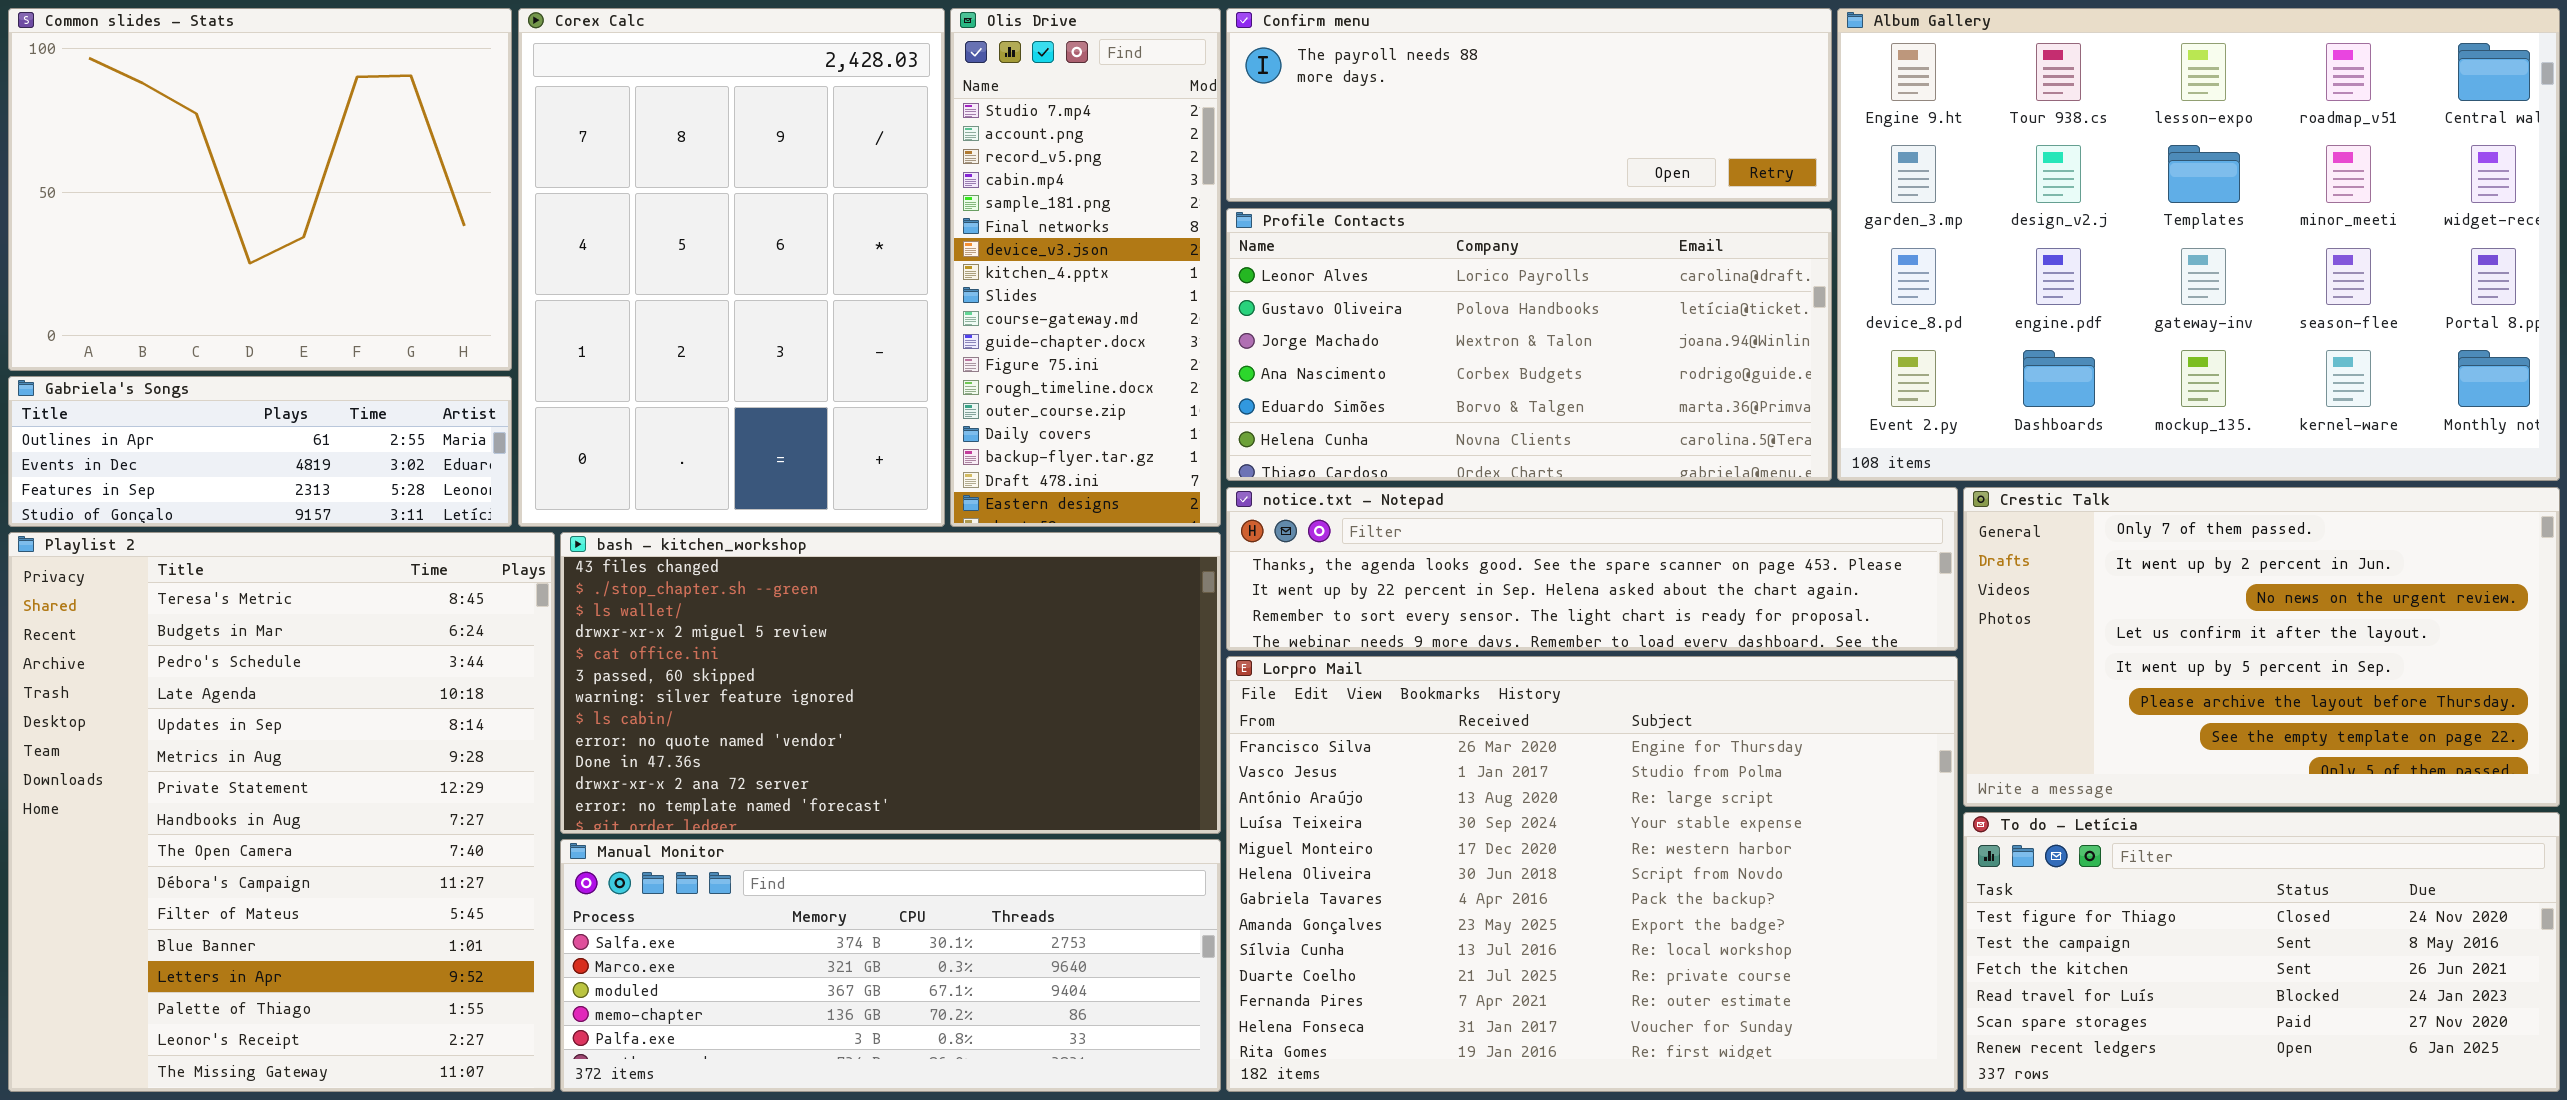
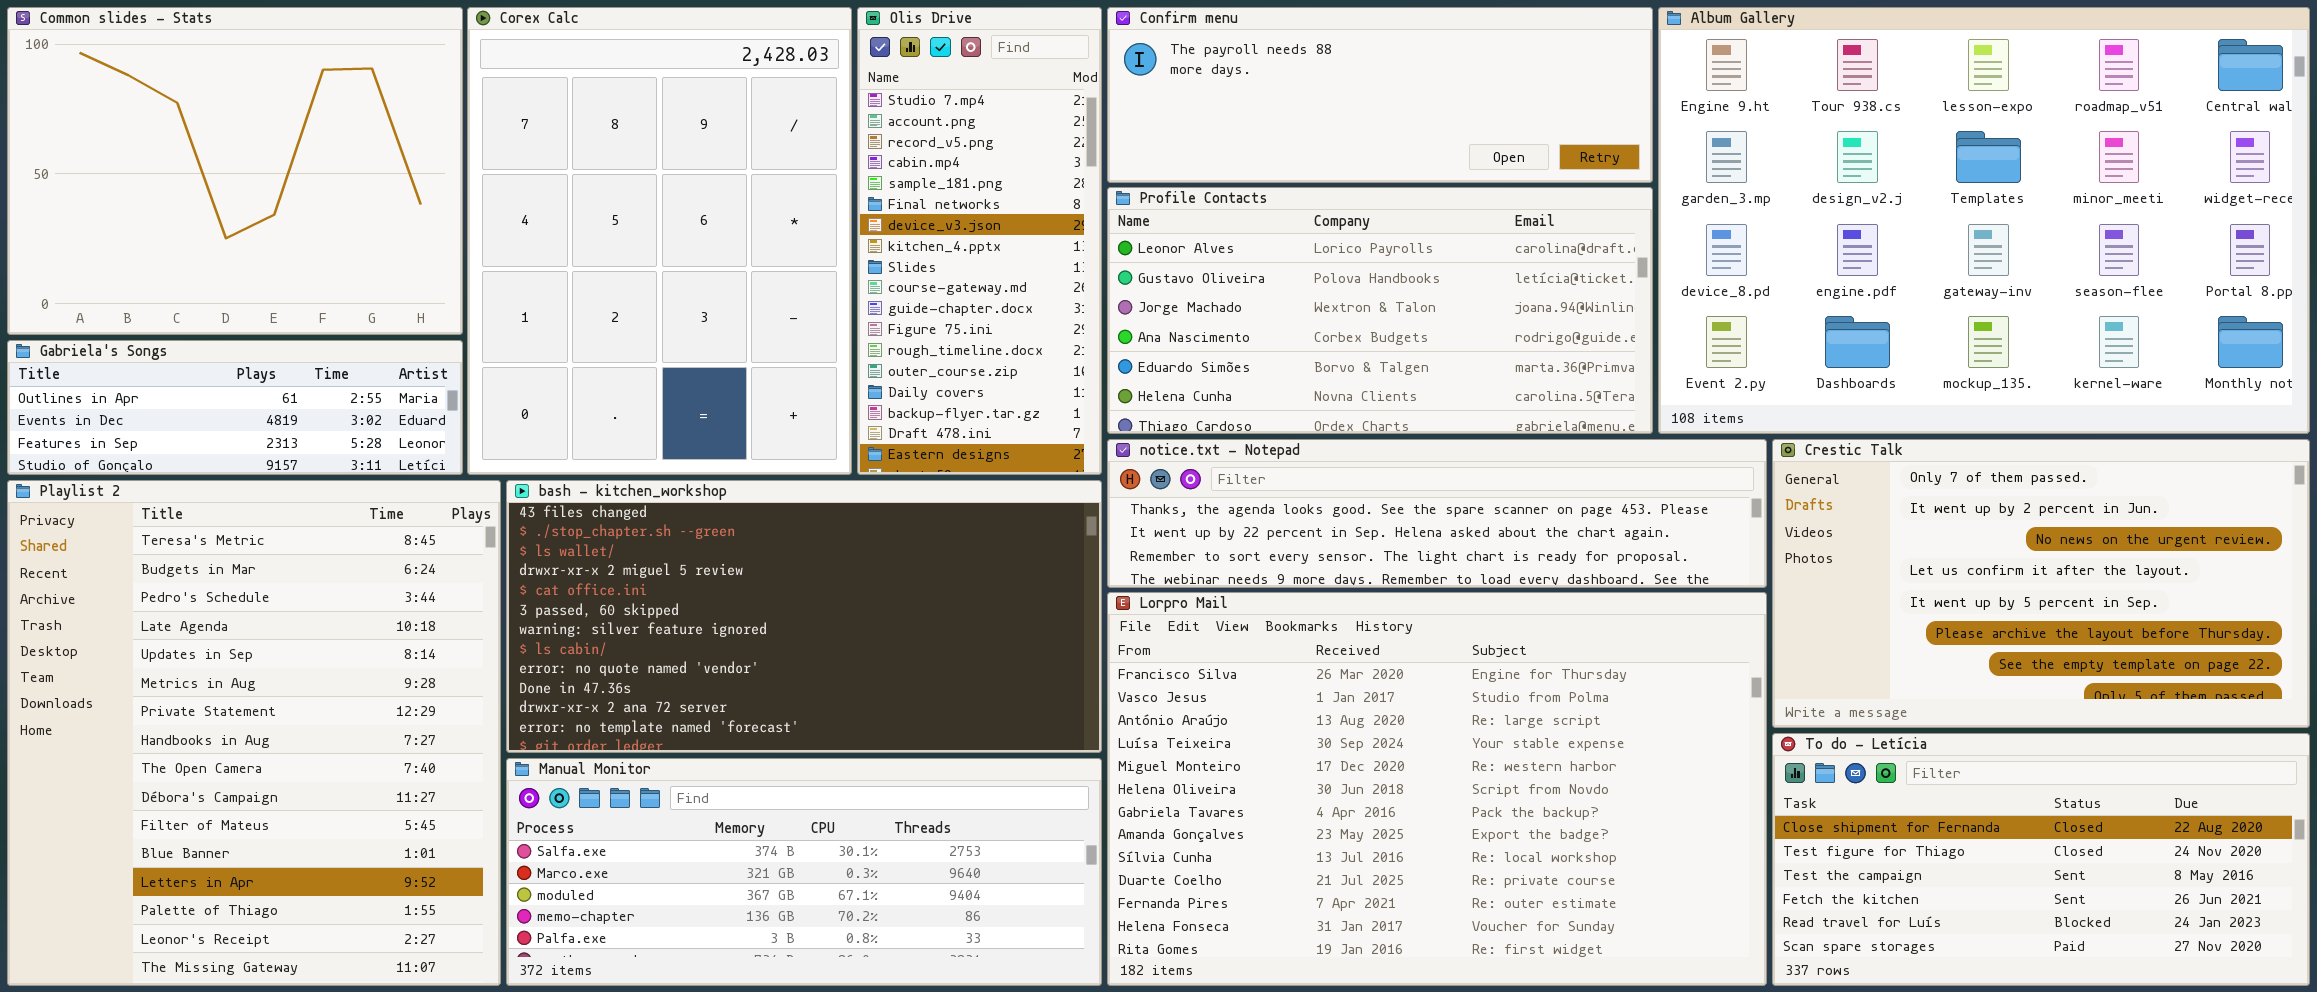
To do - Letícia: [1963,812,2560,1092] -> [1772,733,2310,986], scrolled up 1 row

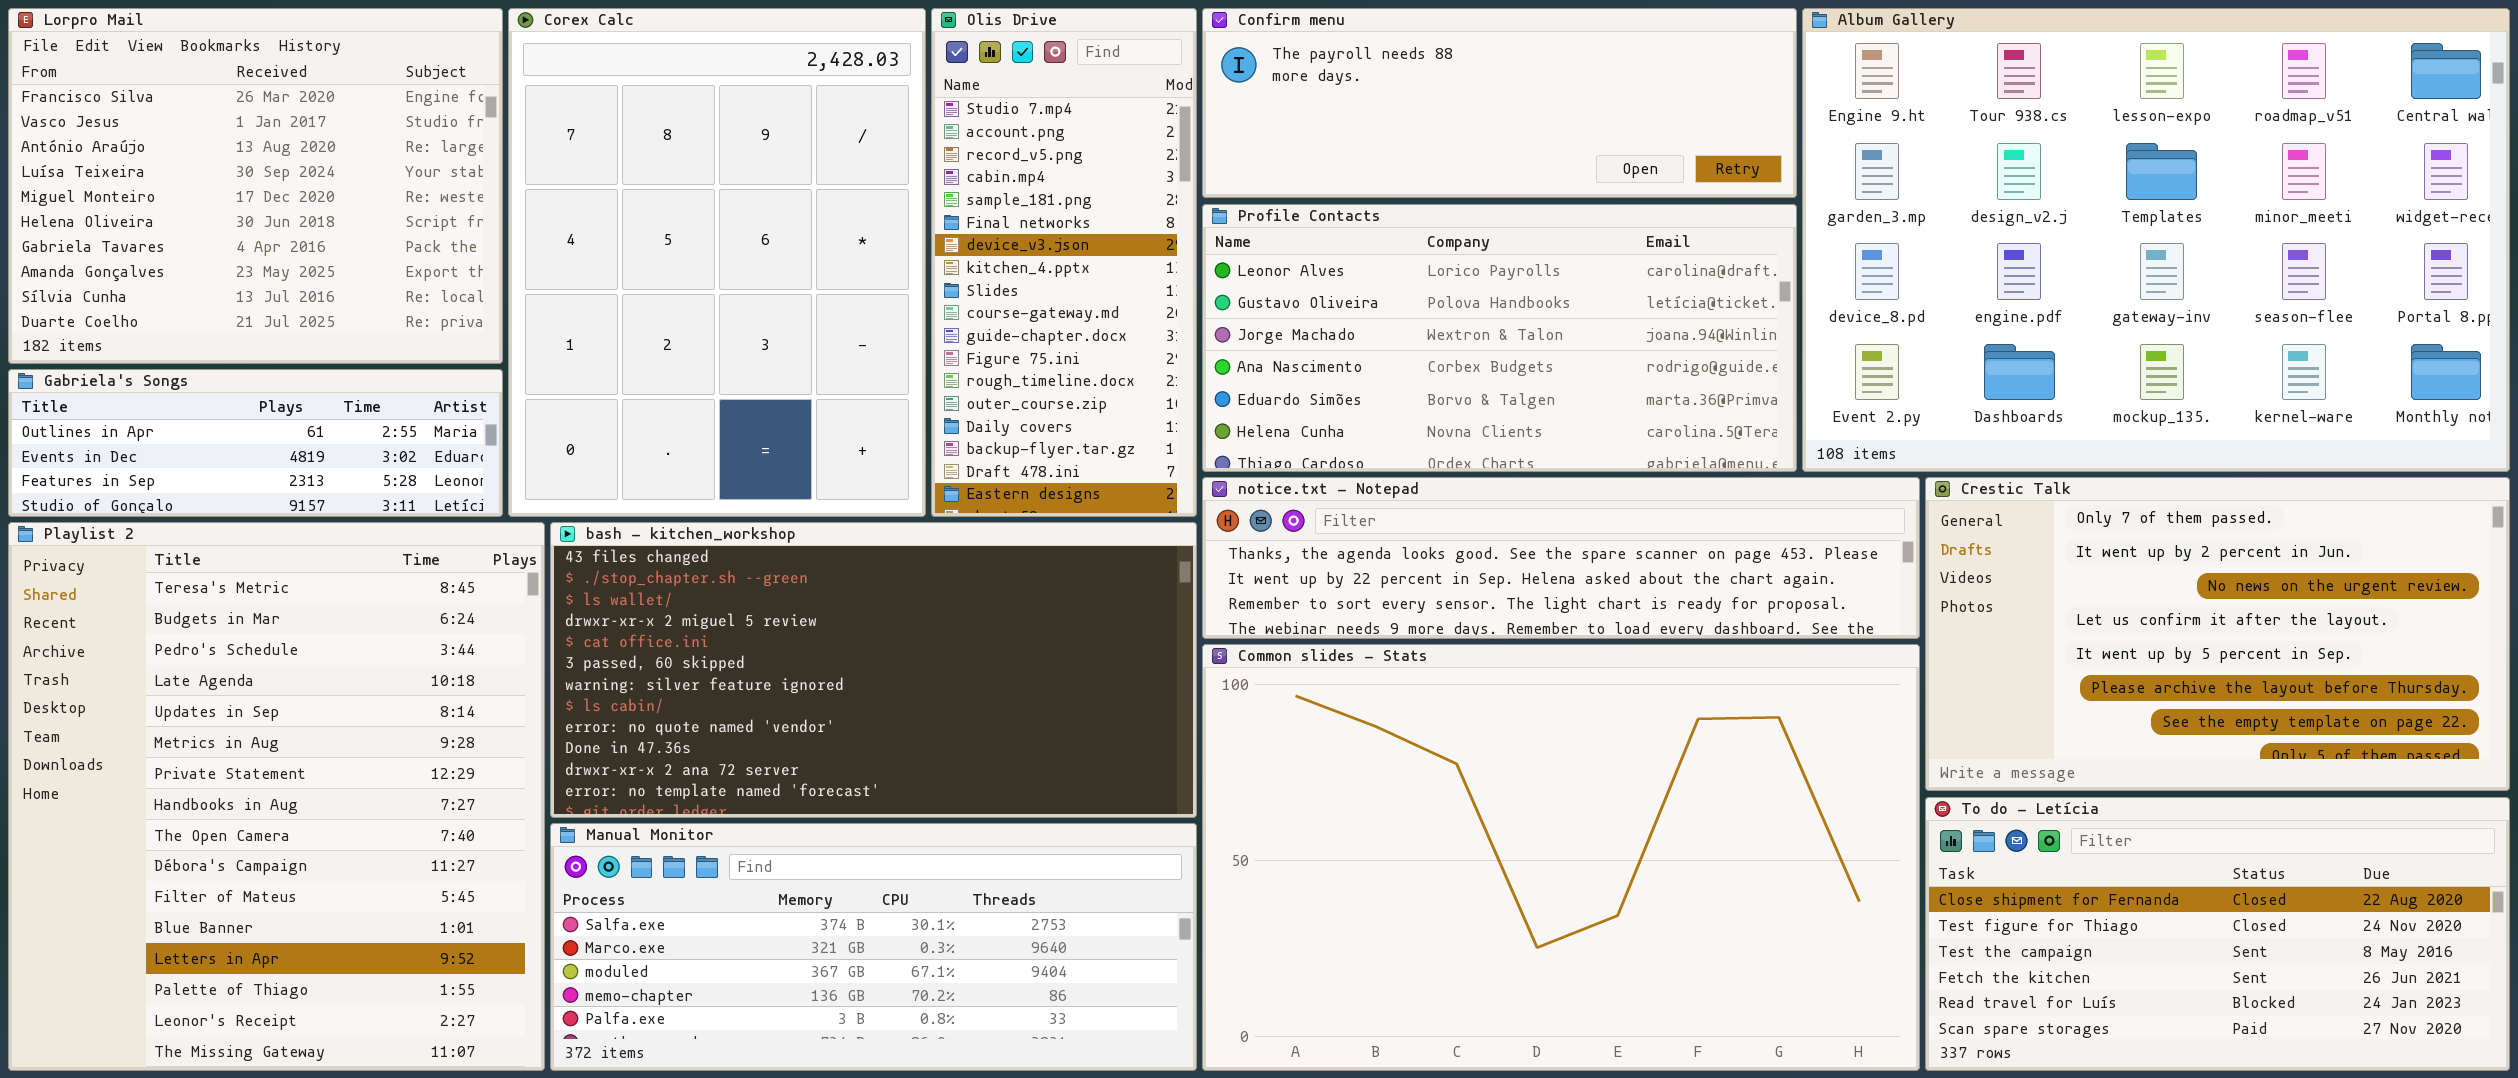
Common slides - Stats: [7,7,463,335] -> [1202,644,1920,1071], moved, resized
Lorpro Mail: [1107,592,1767,986] -> [8,8,503,364], moved, resized

